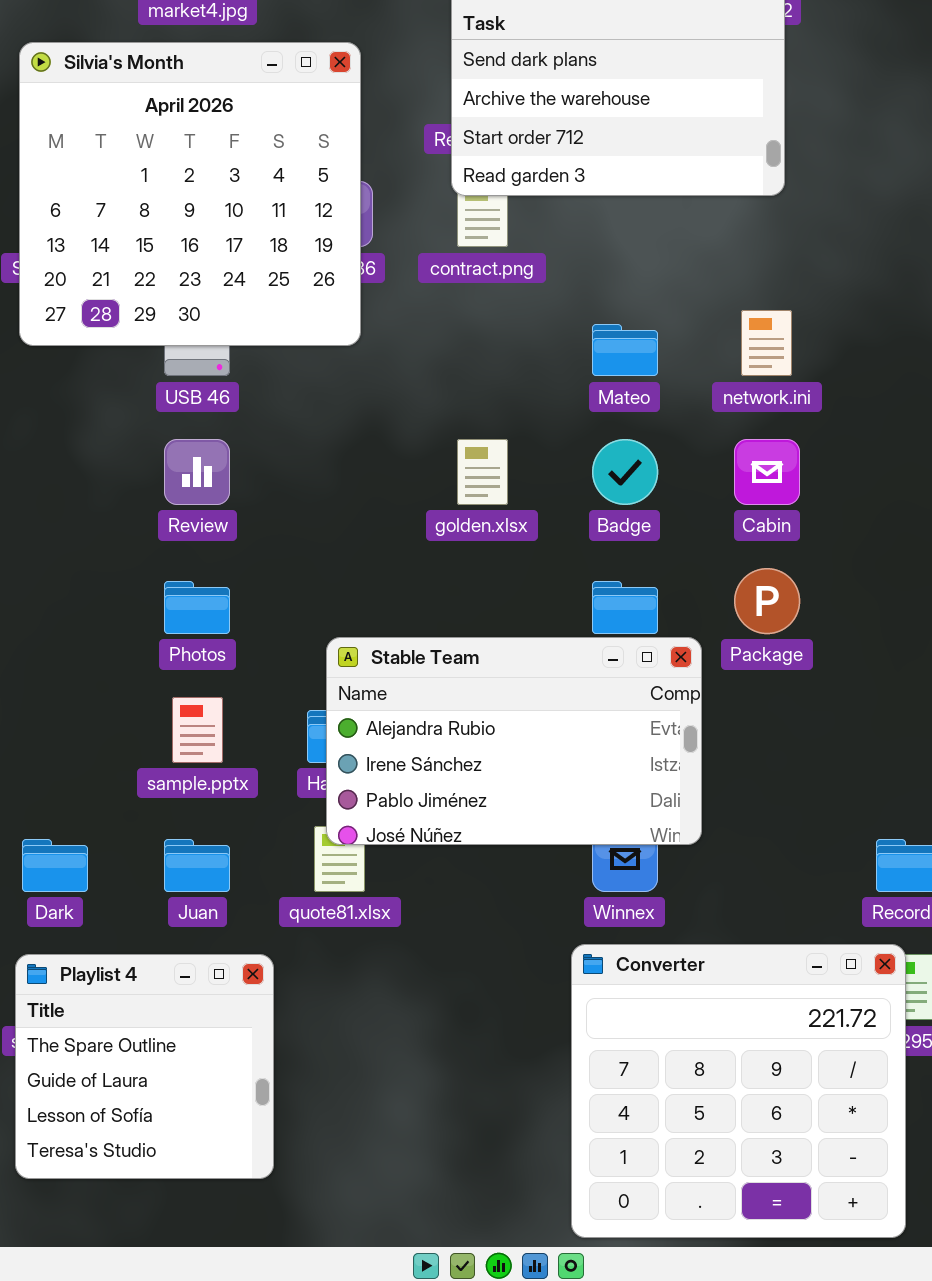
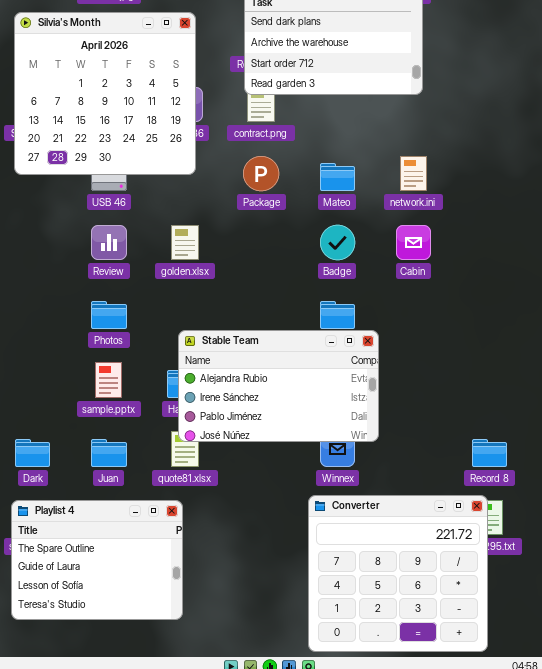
golden.xlsx: [457,439,508,505] -> [171,225,199,260], moved
Package: [734,568,800,634] -> [243,156,279,191], moved
Playlist 4: [15,954,274,1179] -> [11,500,183,620], resized

